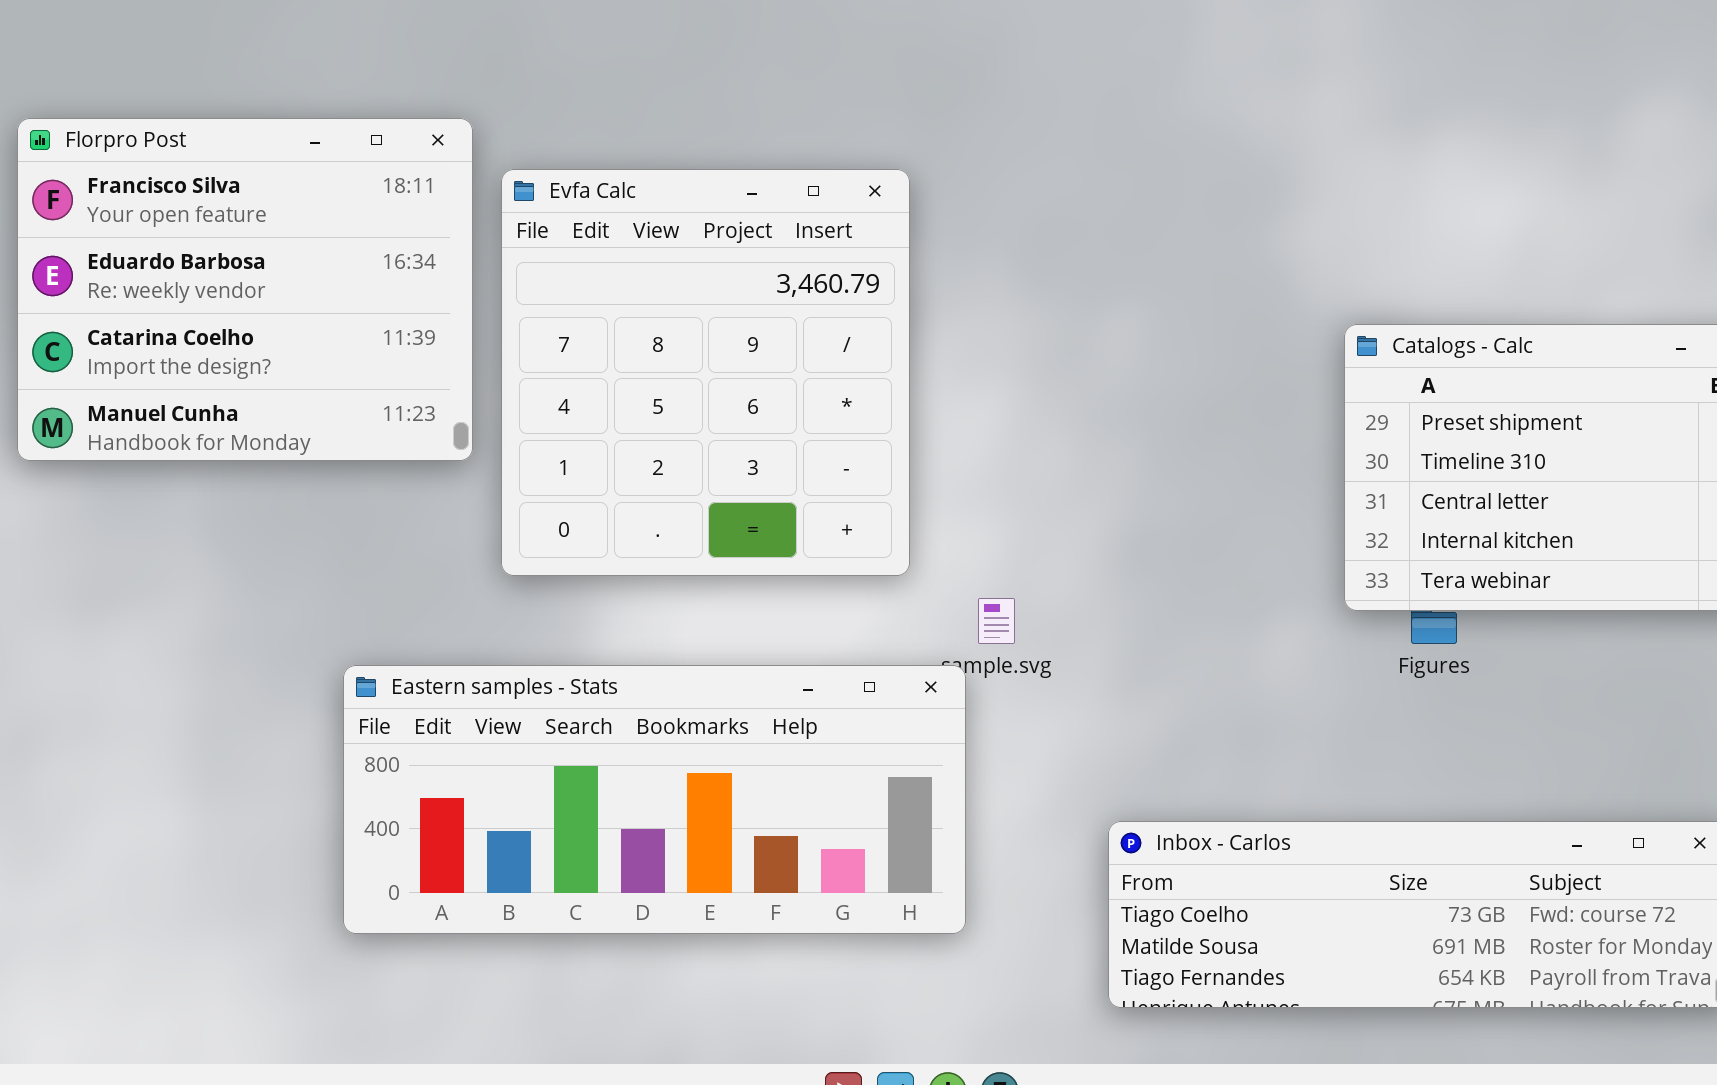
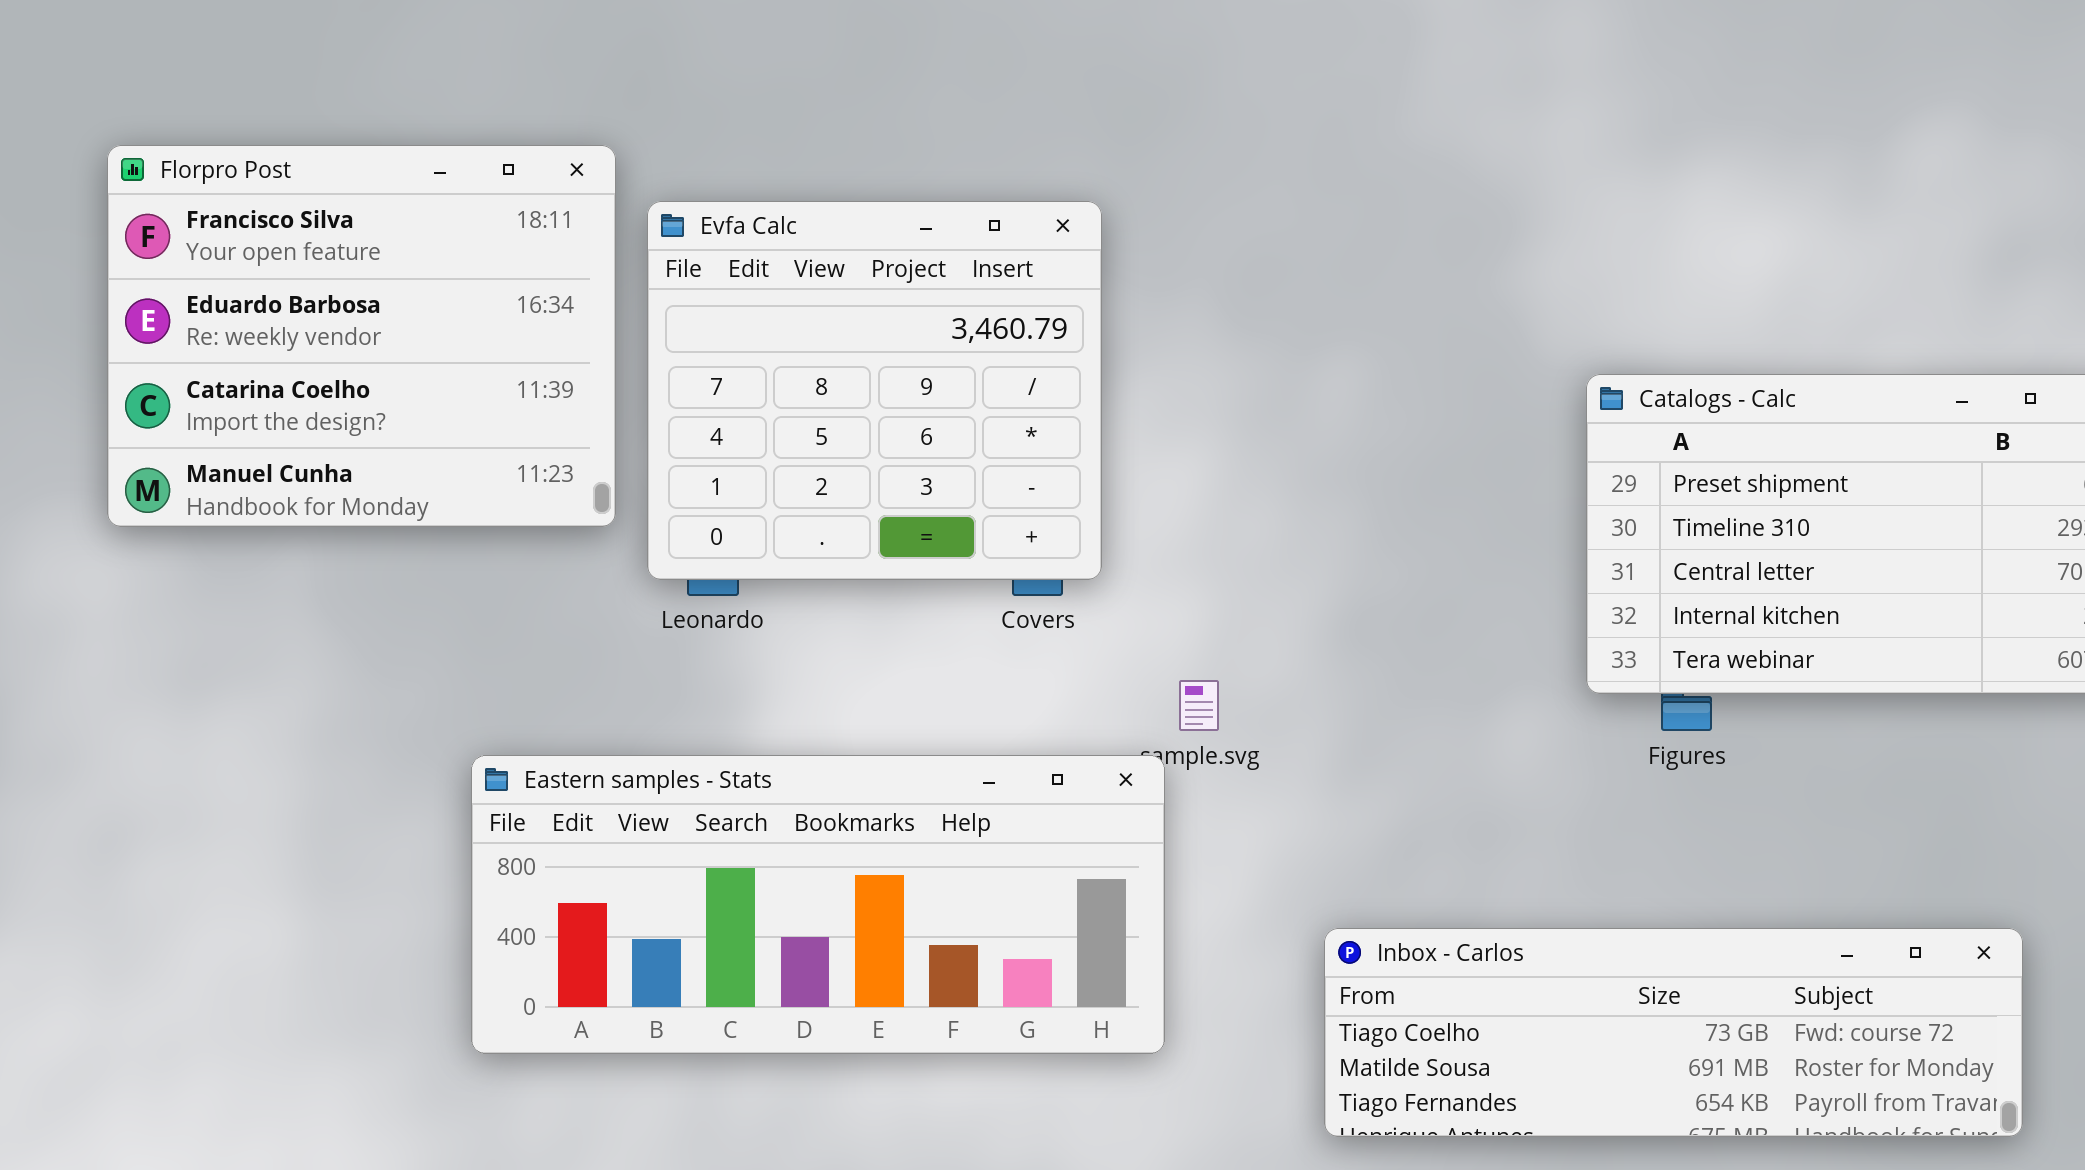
Evfa Calc: [501,169,910,576] -> [647,201,1102,580], resized

